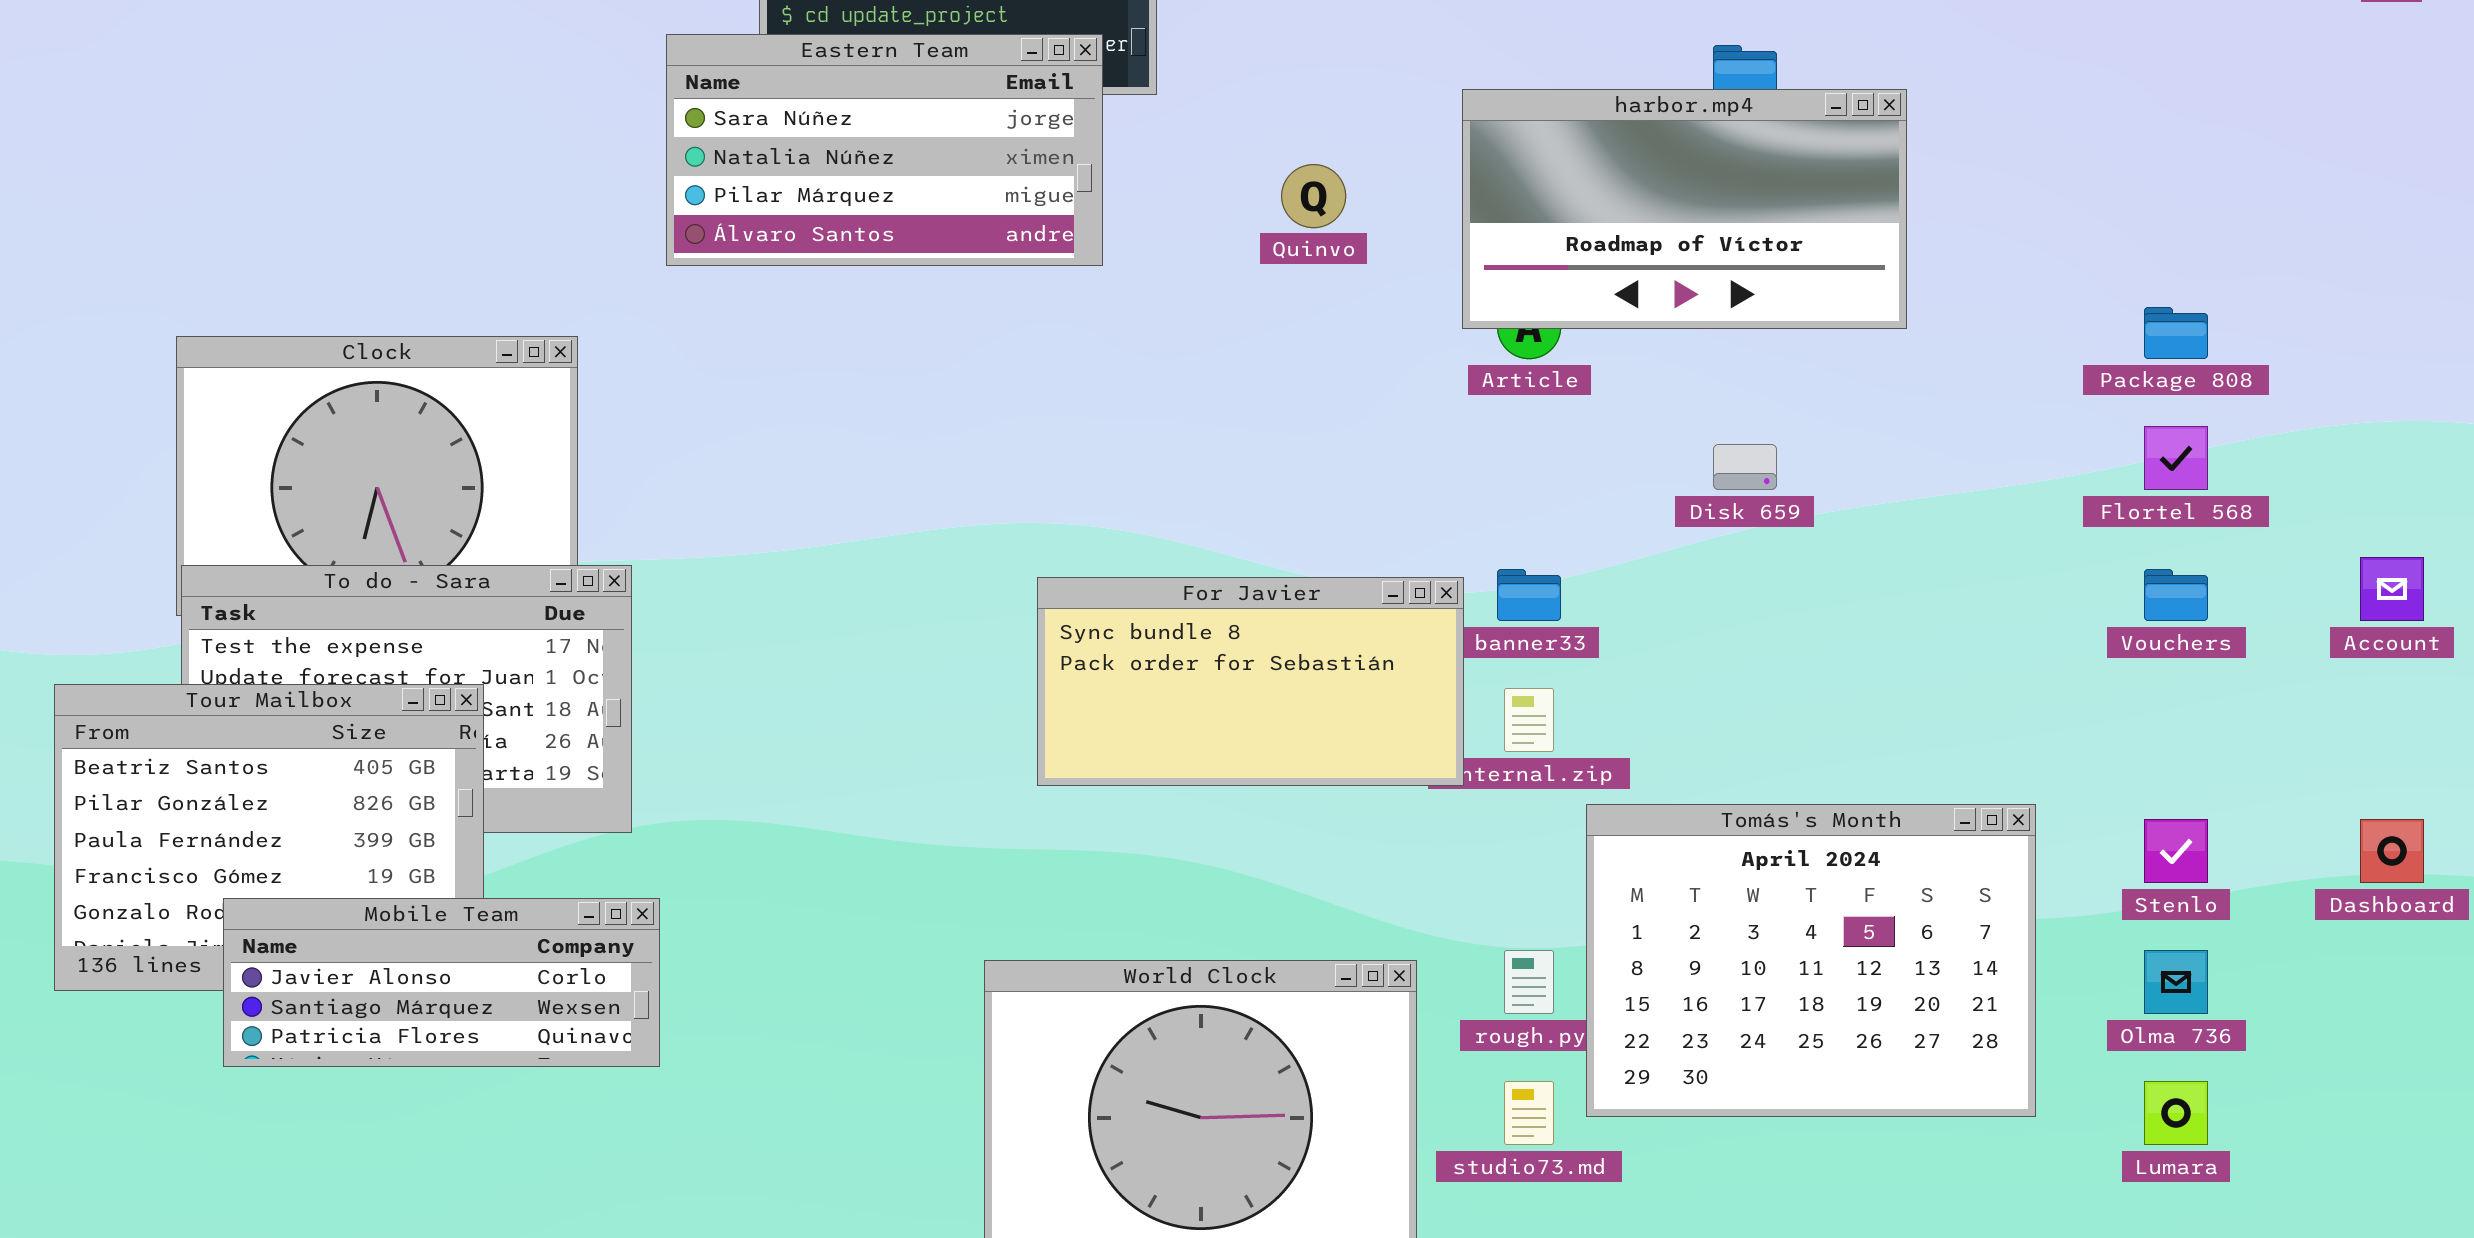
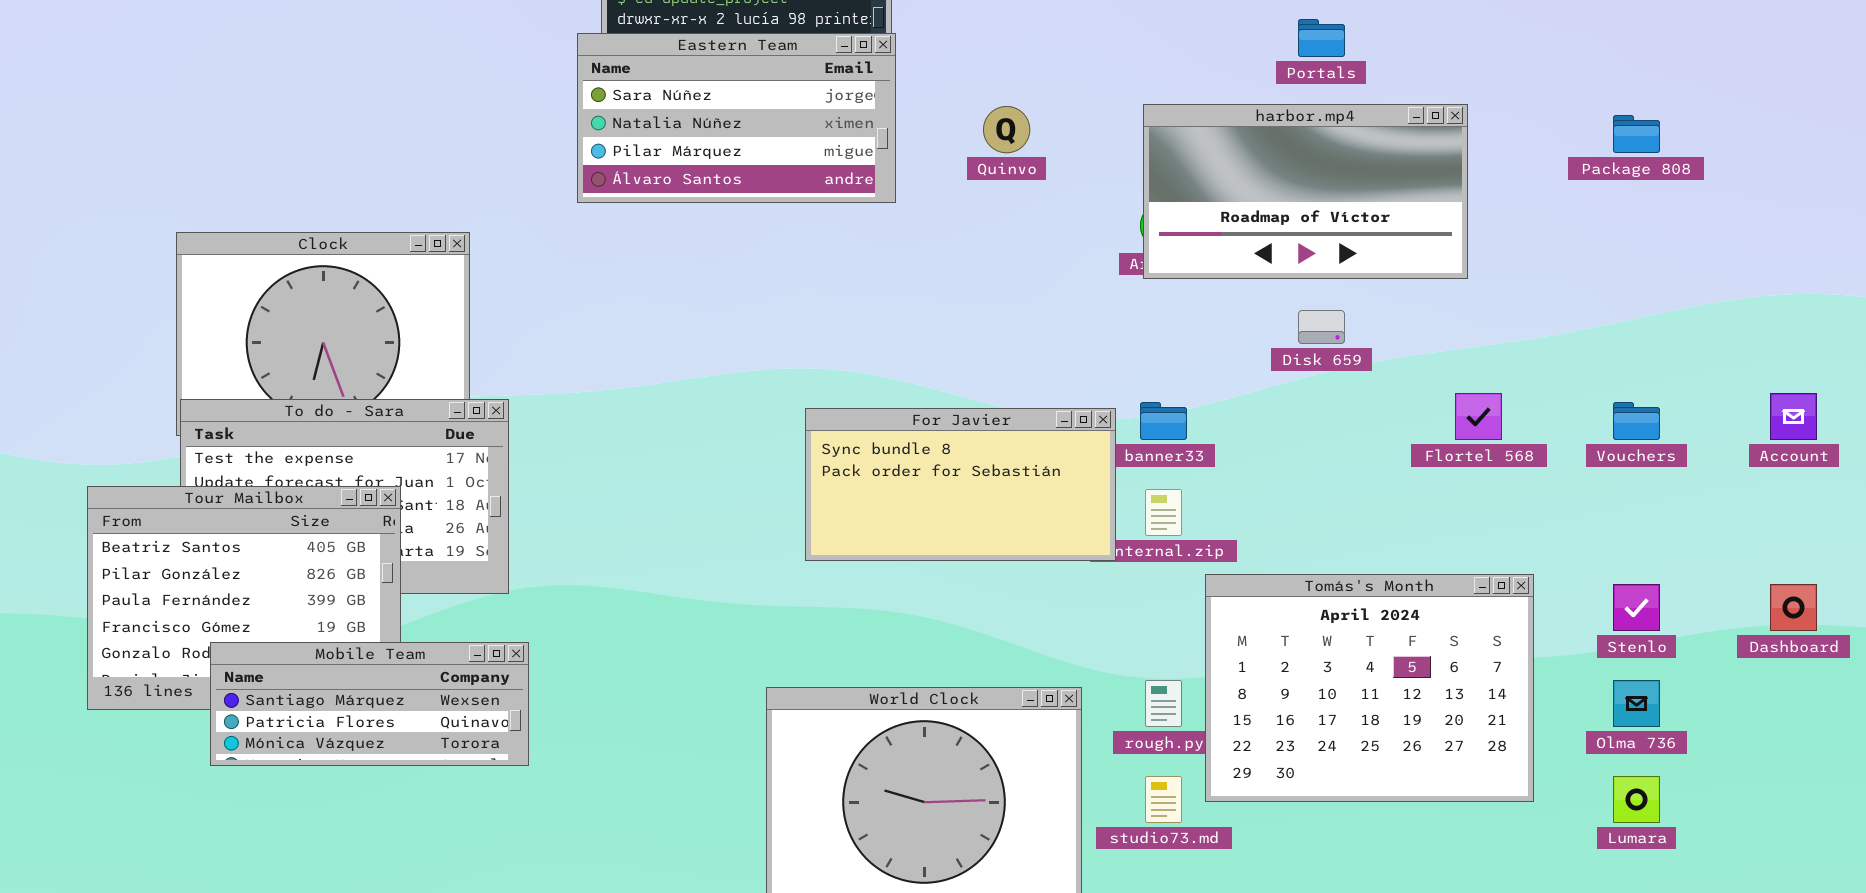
Eastern Team: [666,34,1103,266] -> [577,33,896,203], moved
harbor.mp4: [1462,89,1907,329] -> [1143,104,1468,279], moved
Package 808: [2144,307,2208,359] -> [1613,115,1660,153], moved
Flortel 568: [2144,426,2208,490] -> [1455,393,1502,440], moved
Mobile Team: [223,898,660,1067] -> [210,642,529,766], scrolled down 1 row

